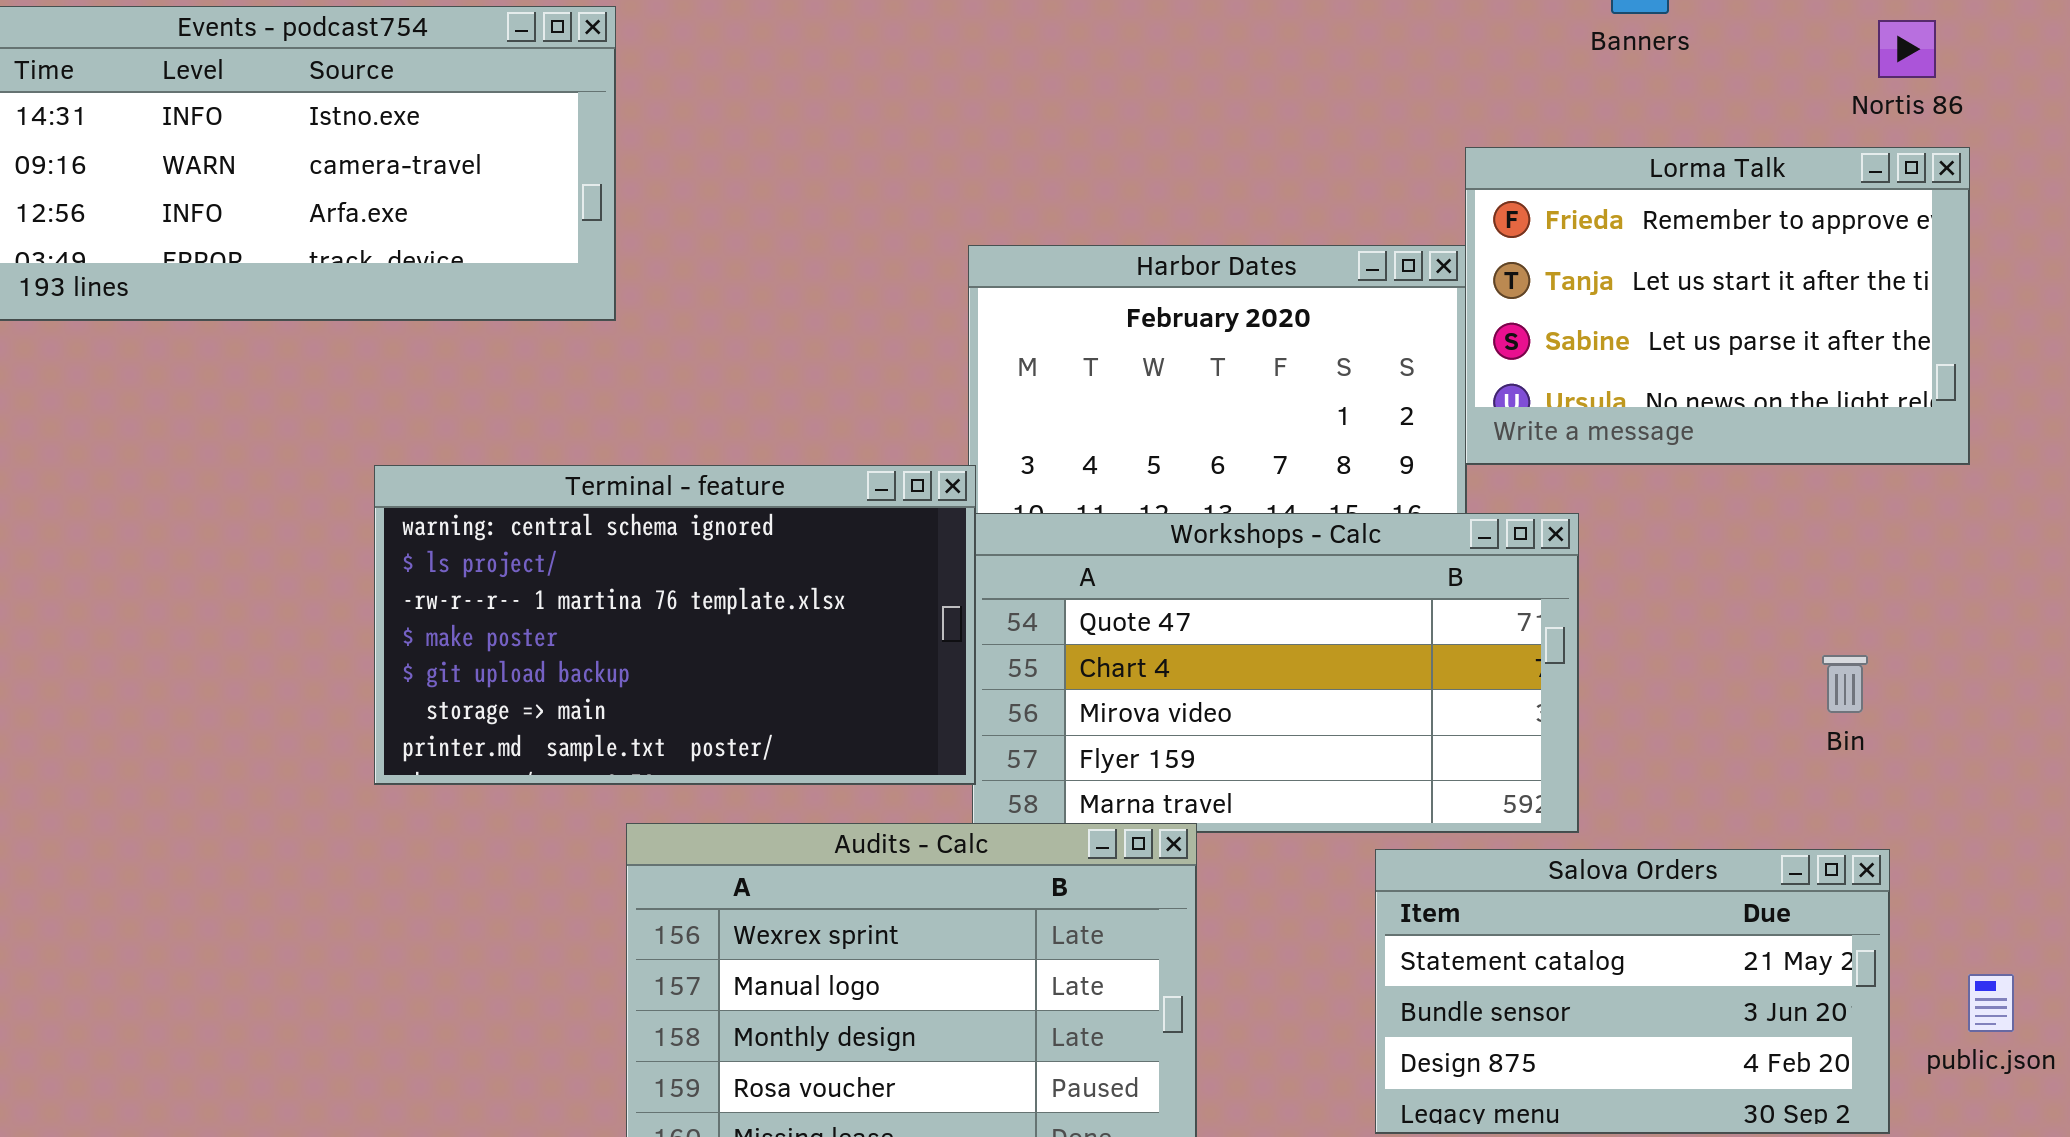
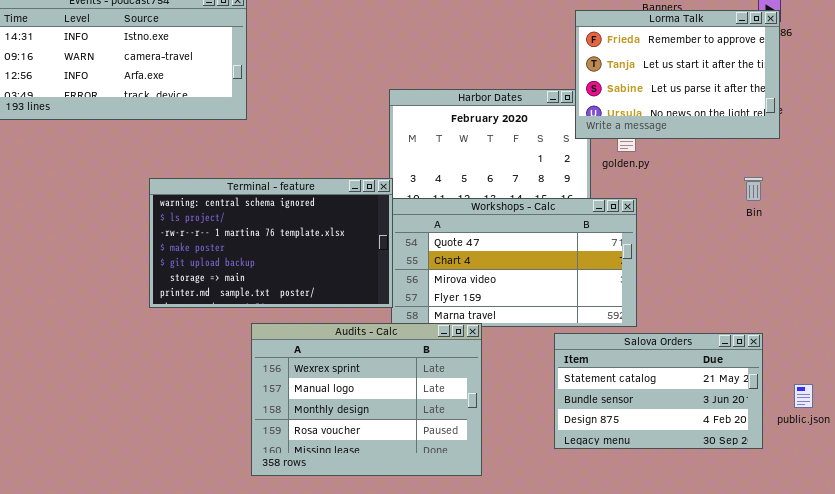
Lorma Talk: [1465,147,1970,465] -> [575,10,780,139], moved
Bin: [1822,655,1868,713] -> [744,177,763,201], moved

